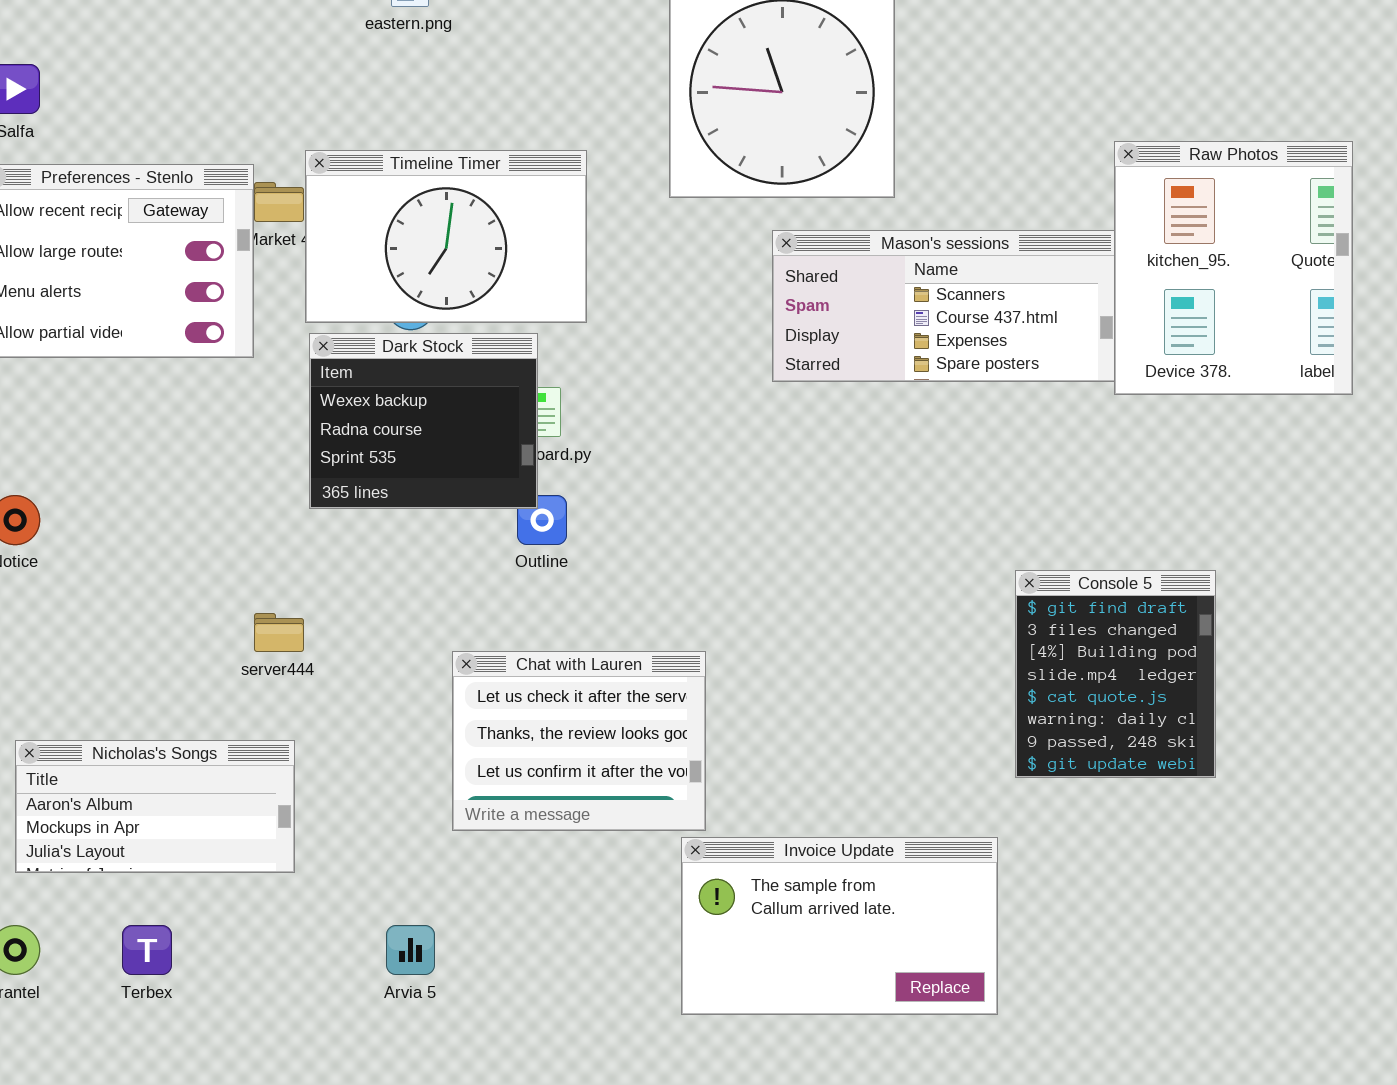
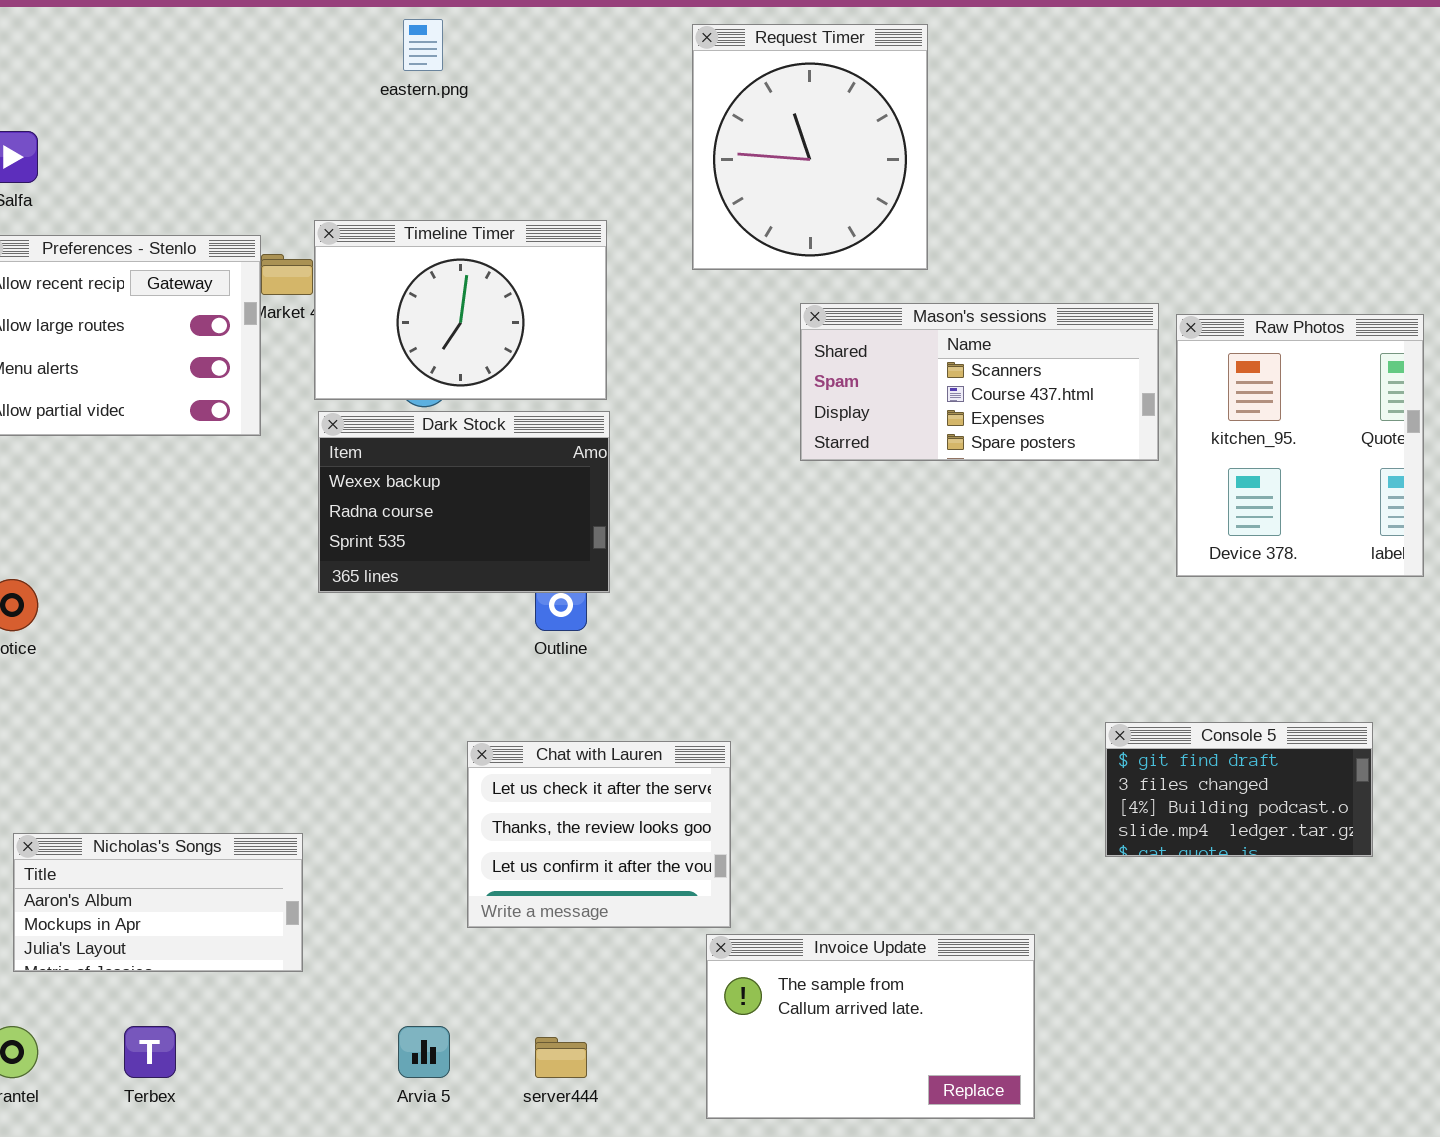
Raw Photos: [1114,141,1353,395] -> [1176,314,1424,577], moved
Dark Stock: [309,333,538,509] -> [318,411,610,593], resized
Console 5: [1015,570,1216,778] -> [1105,722,1373,857], moved, resized
server444: [254,613,304,652] -> [535,1037,587,1078], moved

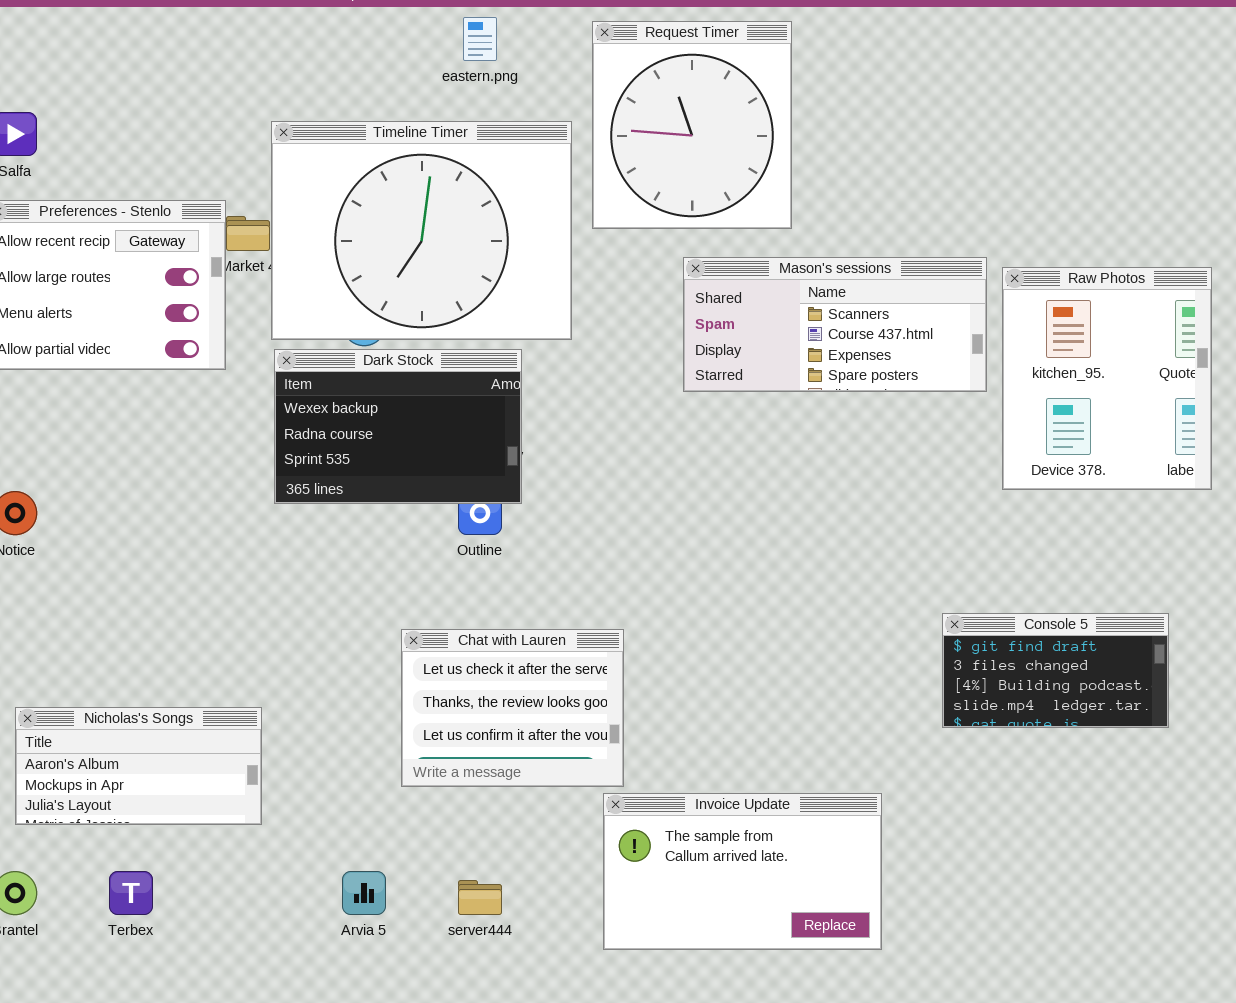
eastern.png: [403,19,443,71] -> [463,17,497,61], moved
Timeline Timer: [314,220,607,400] -> [271,121,572,340], resized

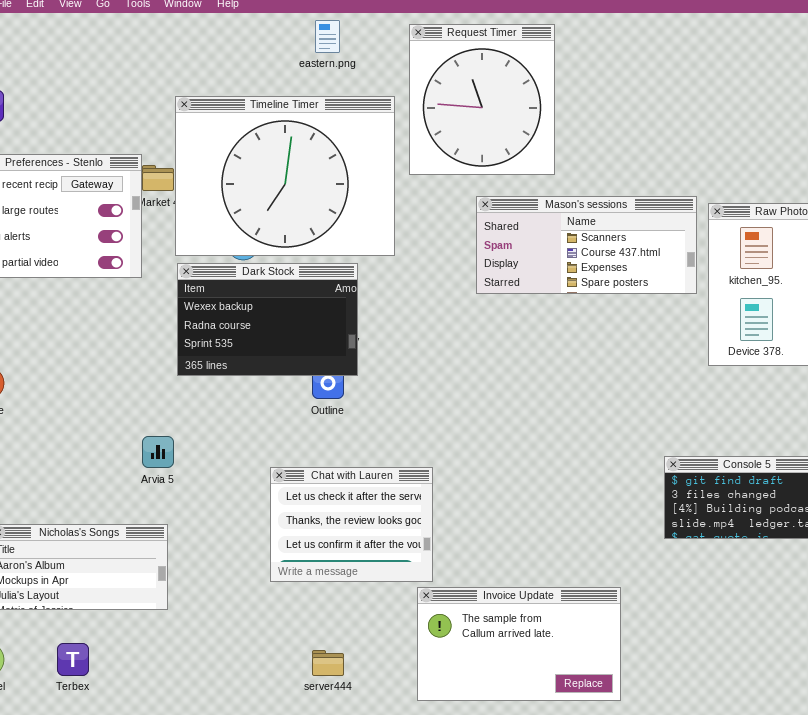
Arvia 5: [342,871,386,915] -> [142,436,174,468], moved

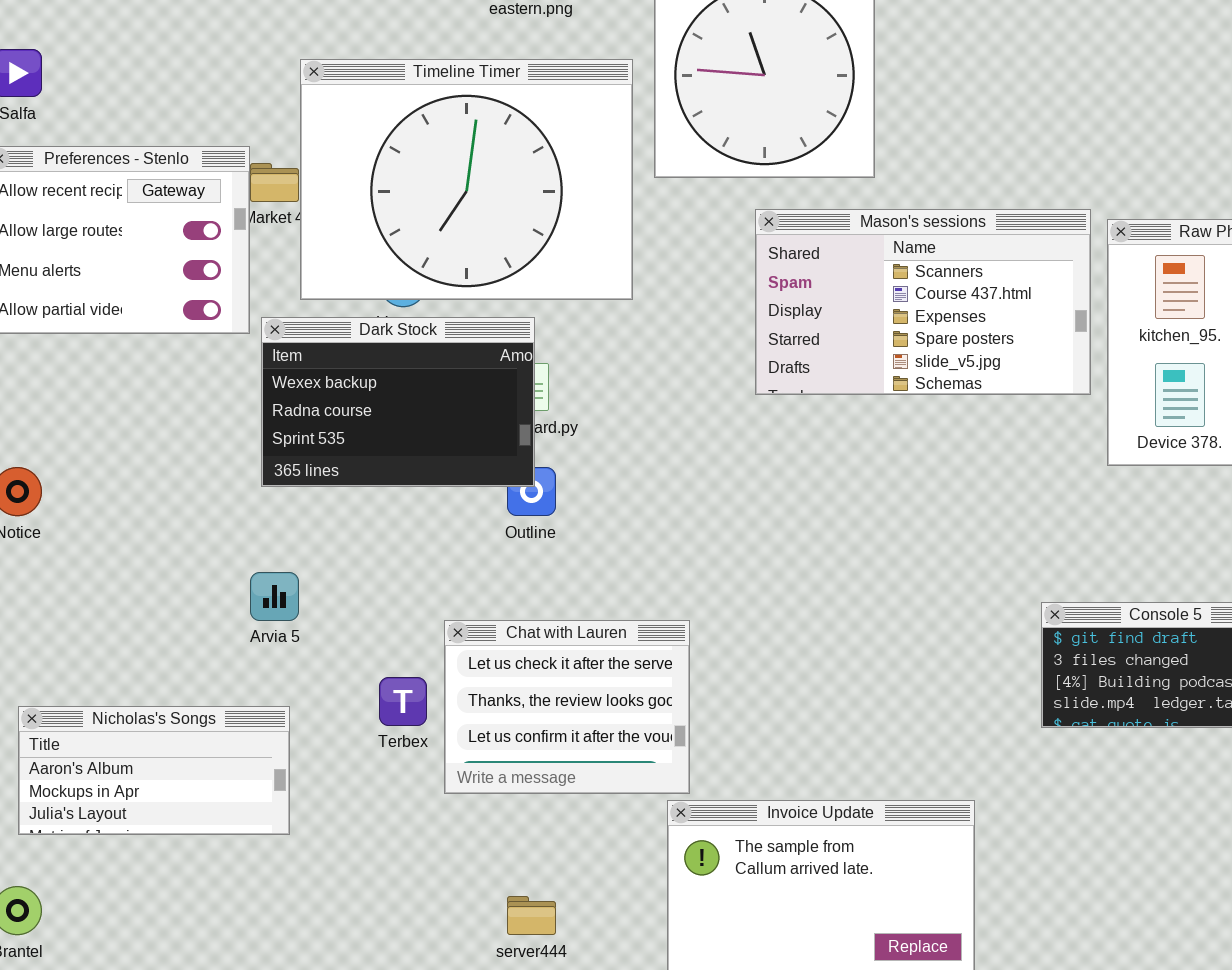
Mason's sessions: [476,196,697,294] -> [755,209,1091,395], resized
Dark Stock: [177,263,358,376] -> [261,317,535,487], moved
Terbex: [57,643,89,676] -> [379,677,427,726], moved

